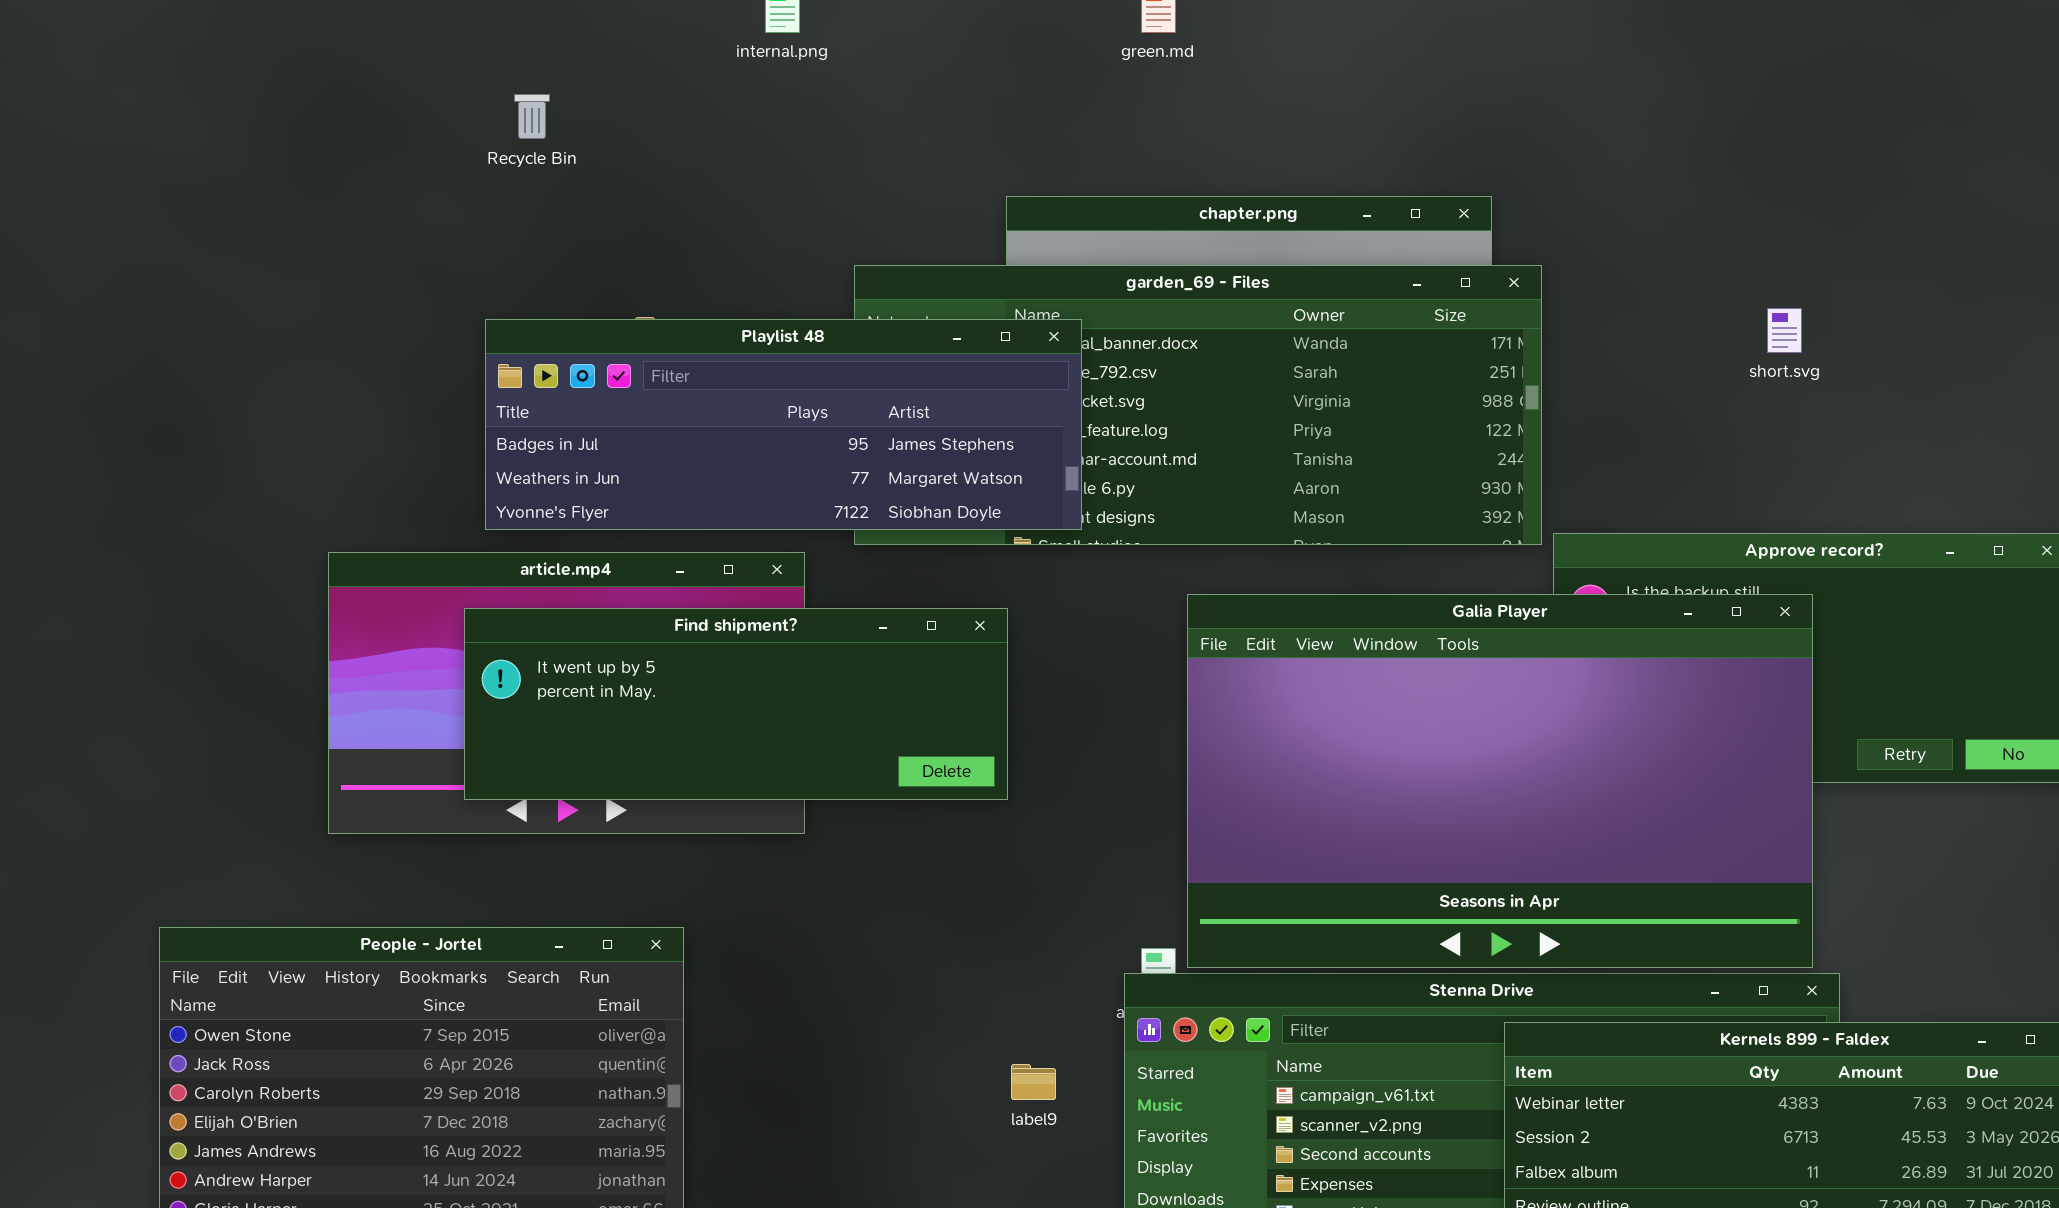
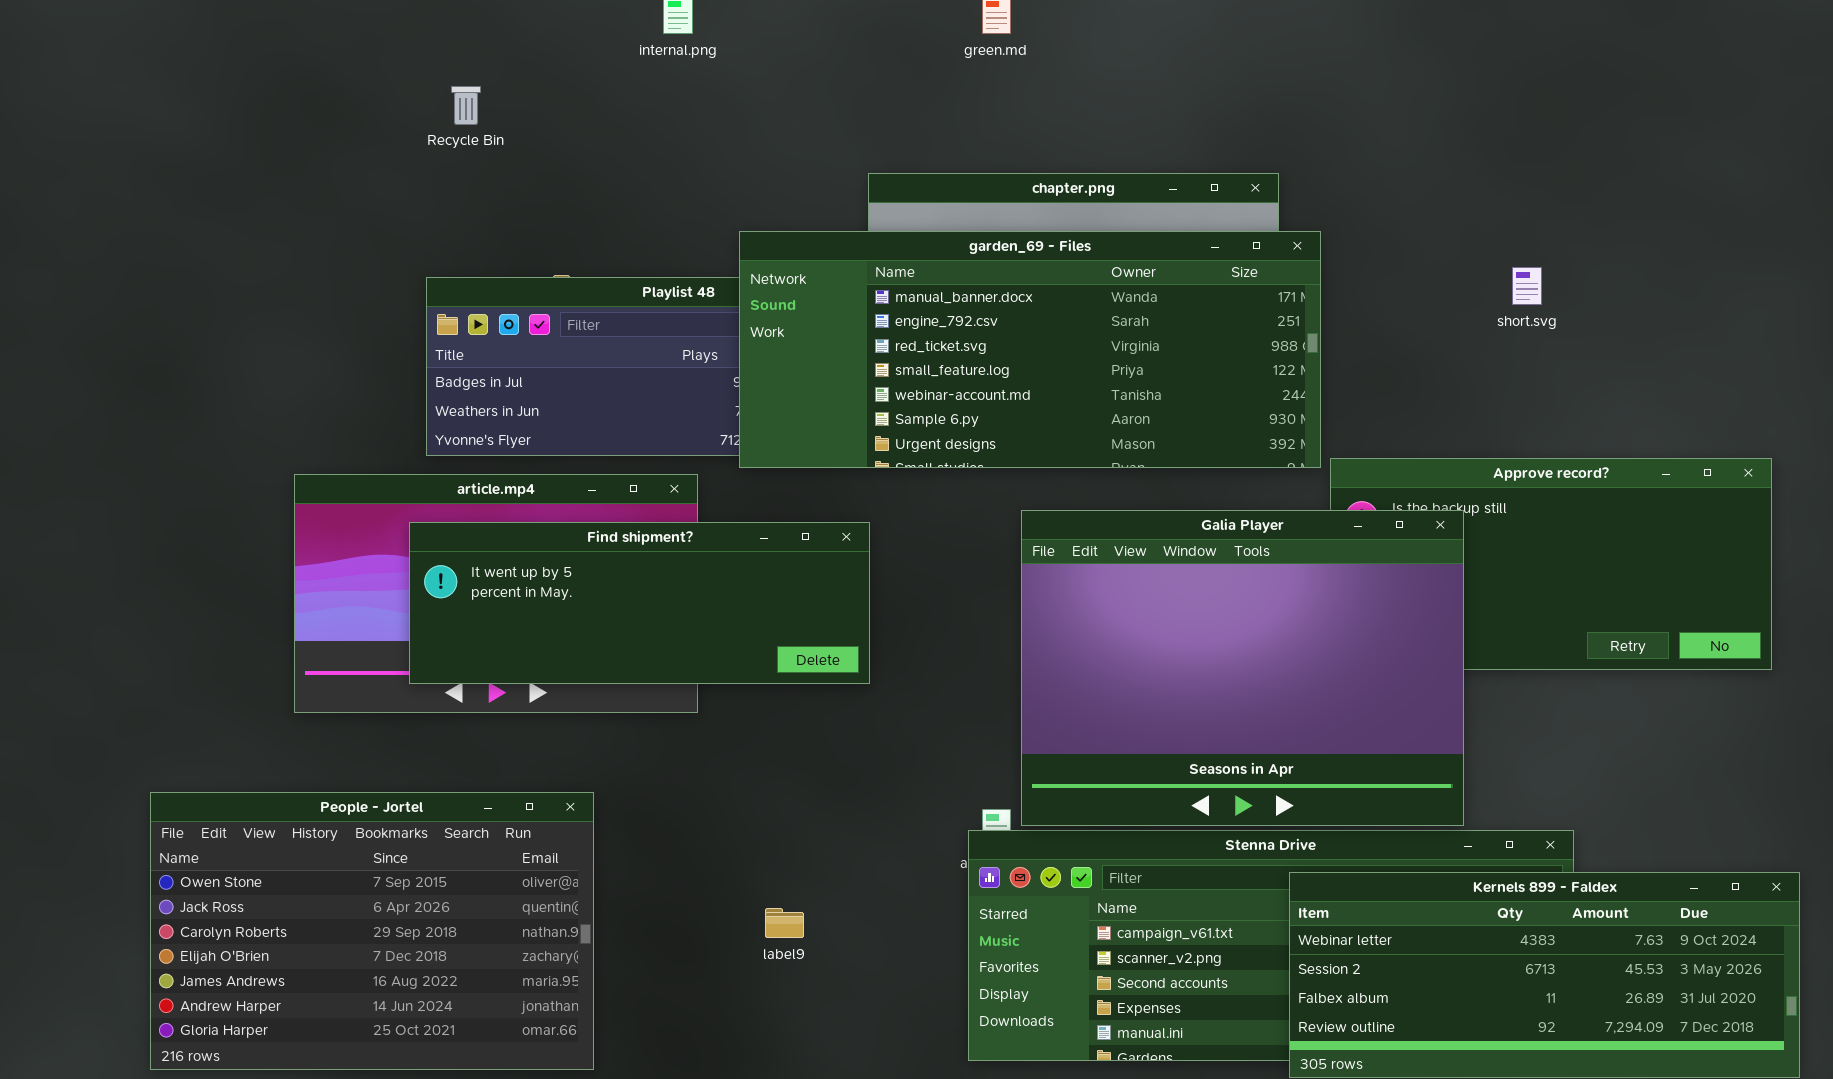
garden_69 - Files: [854,265,1542,545] -> [739,231,1321,468], raised
Galia Player: [1187,594,1813,968] -> [1021,510,1464,826], resized
label9: [1011,1064,1056,1100] -> [765,908,804,938], moved

